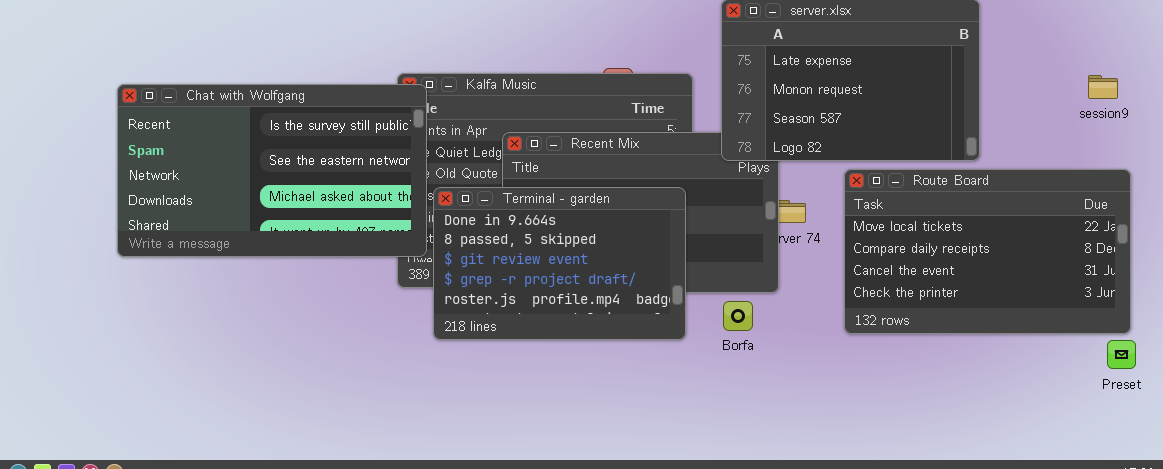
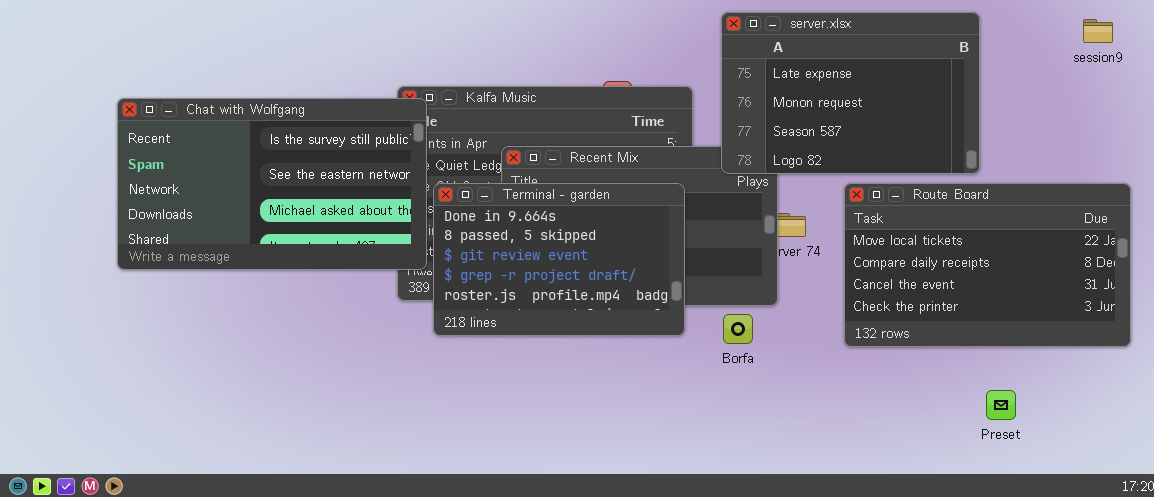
session9: [1088,75,1118,99] -> [1083,19,1113,43], moved
Terminal - garden: [433,187,686,340] -> [433,183,685,336], moved
Preset: [1107,340,1136,369] -> [986,390,1016,420], moved

